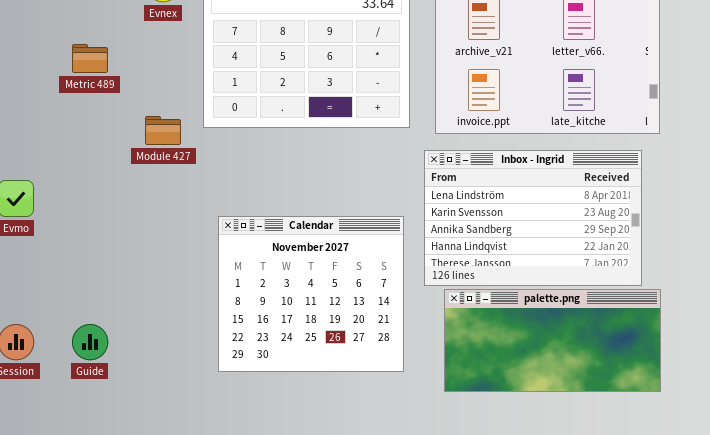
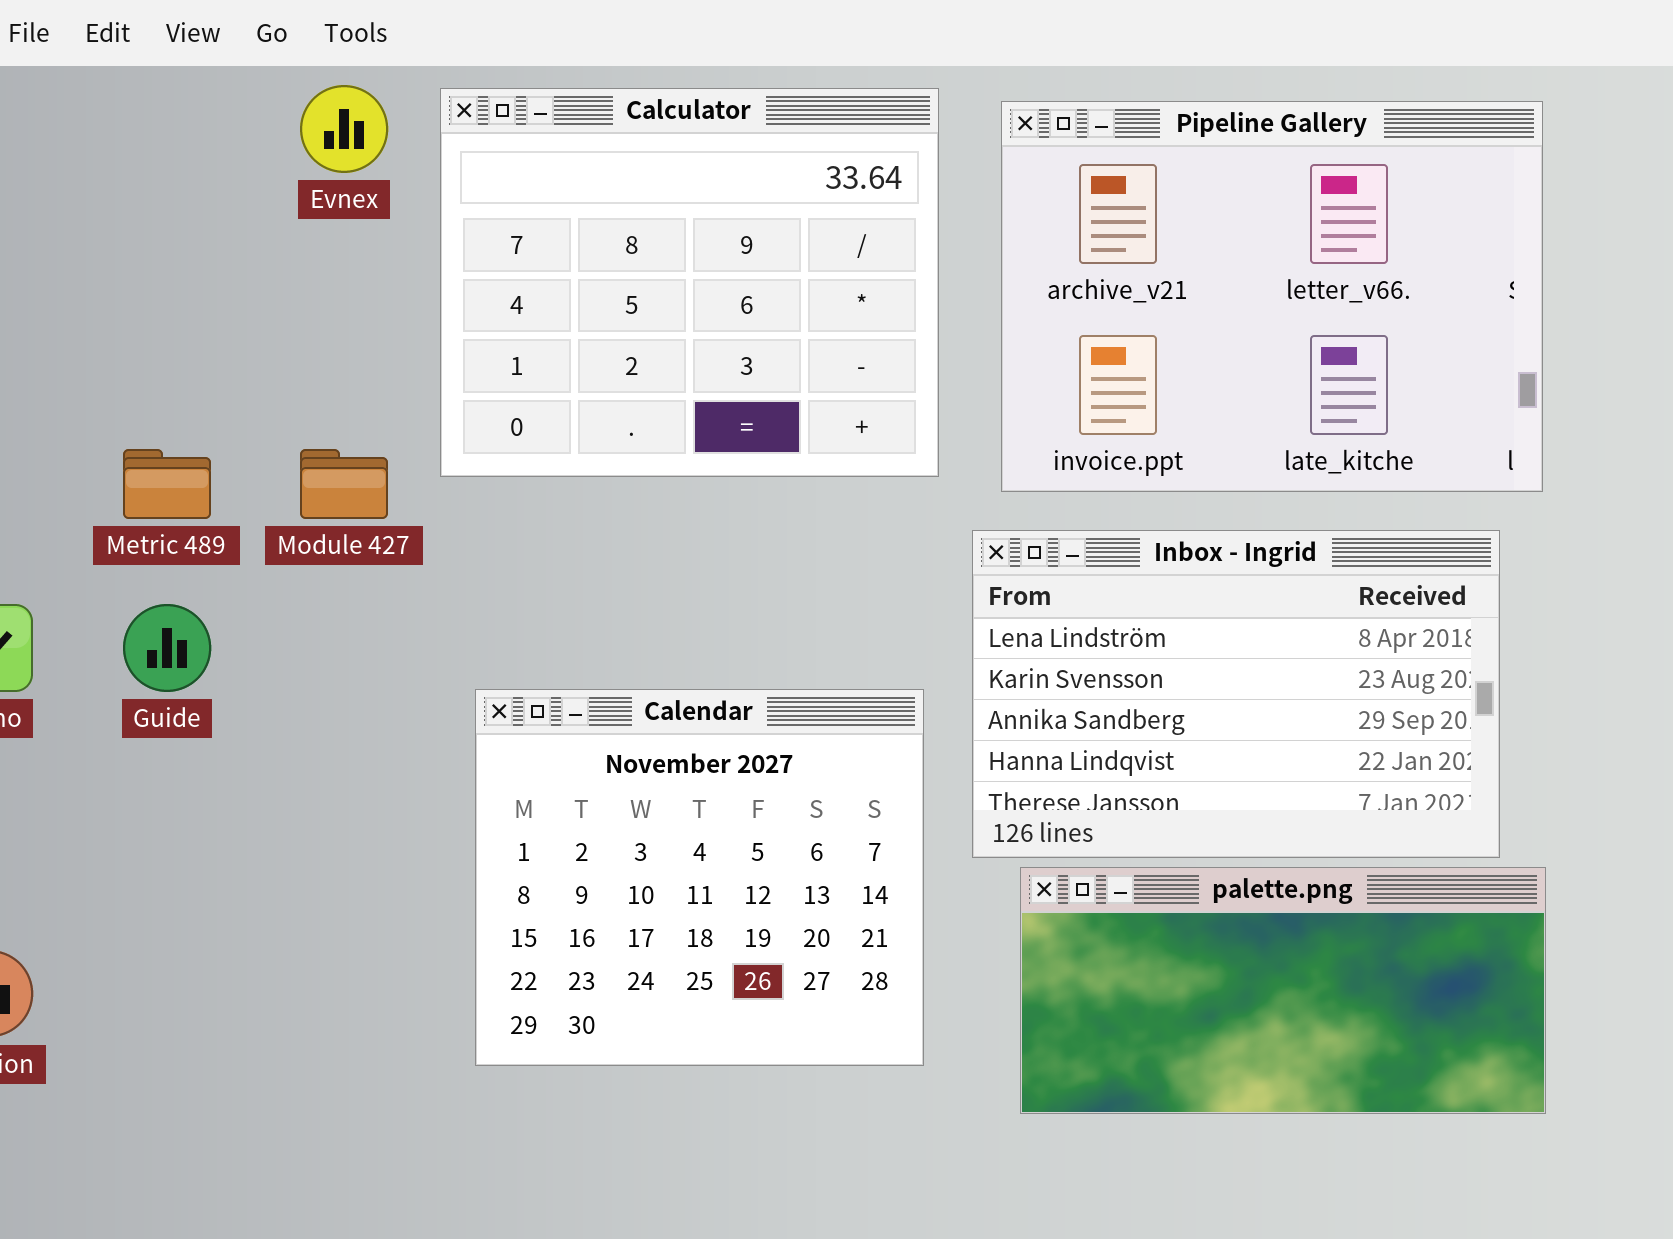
Metric 489: [72,44,108,73] -> [123,449,211,519], moved
Guide: [72,324,108,360] -> [123,604,211,692], moved

